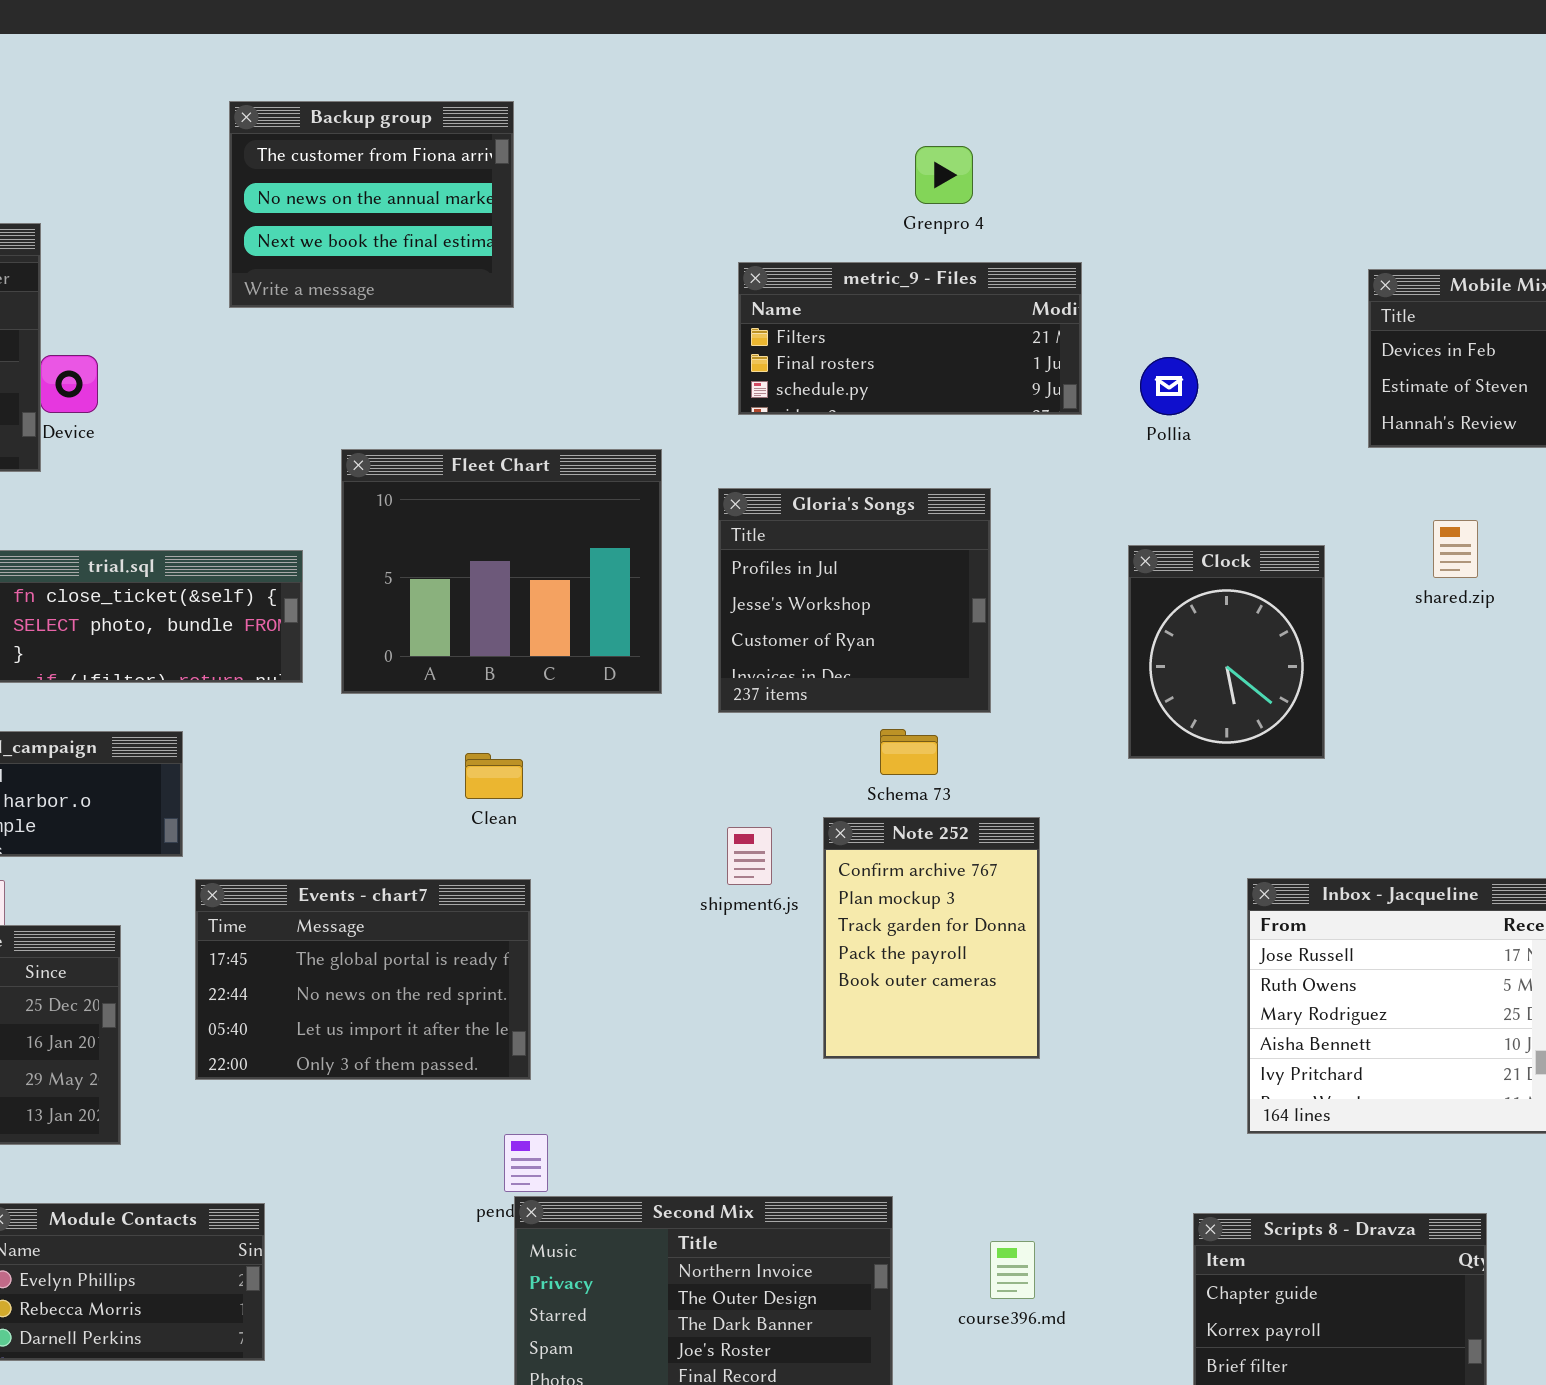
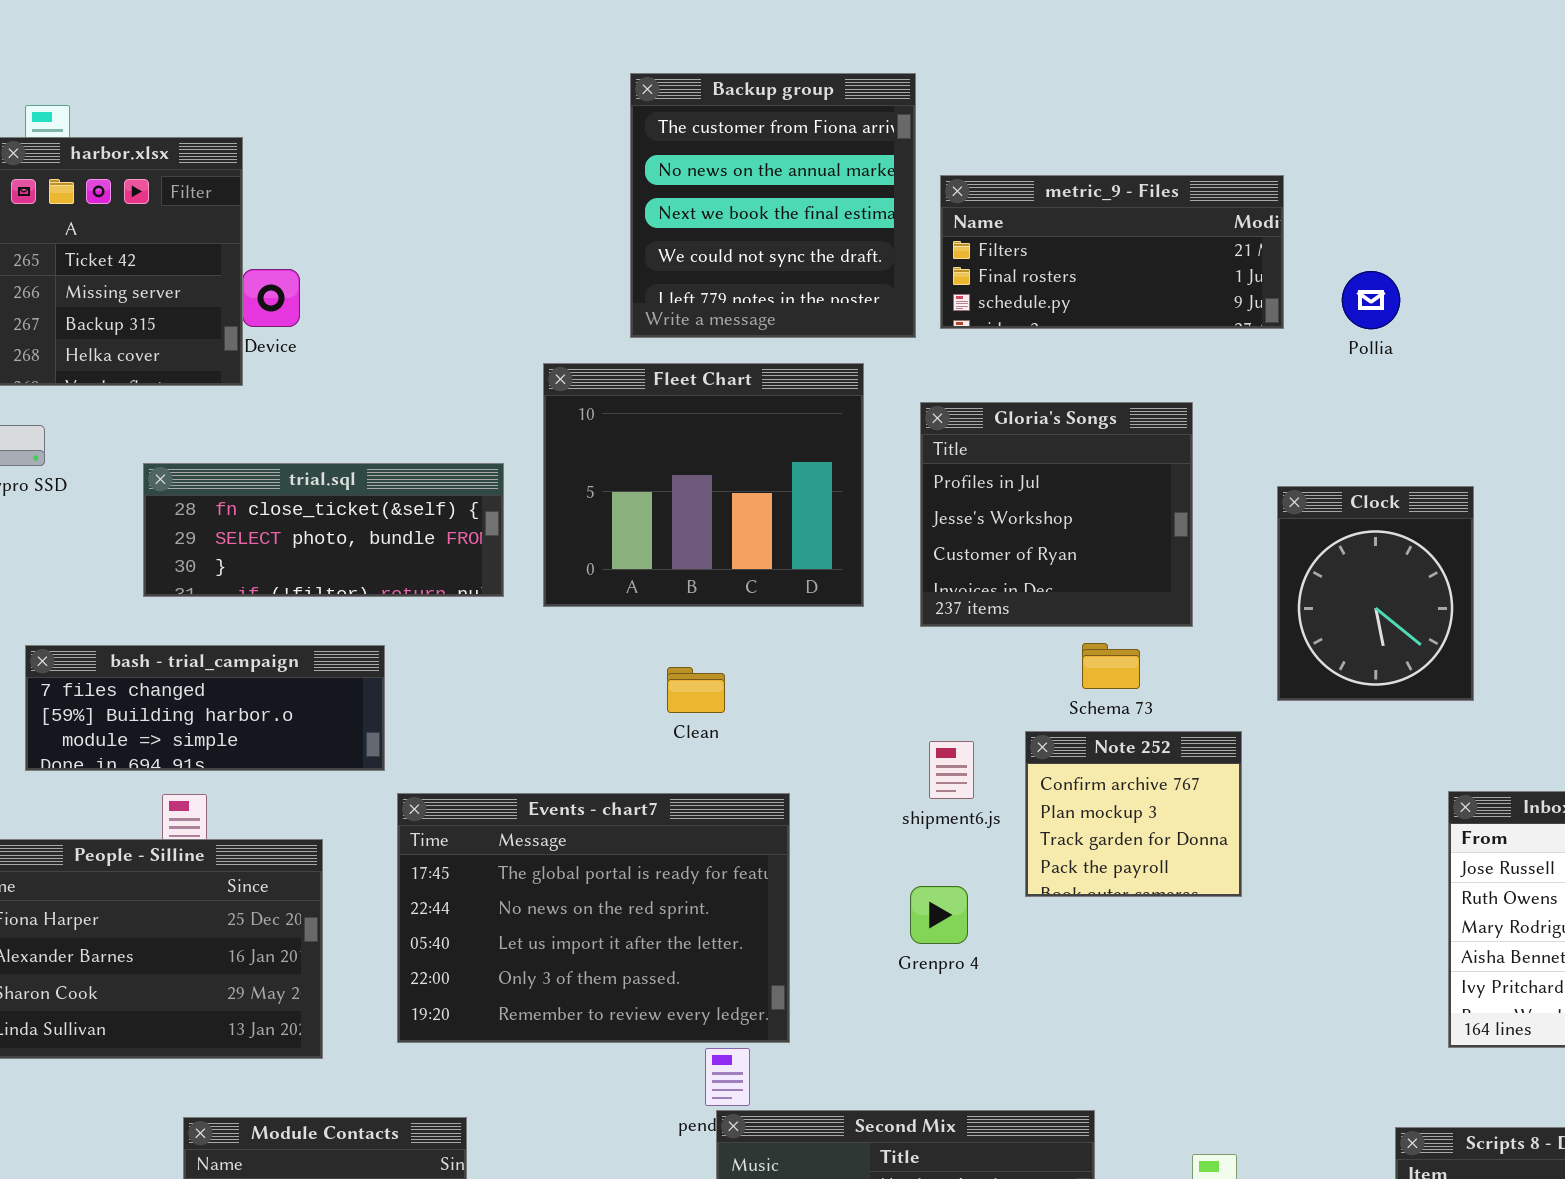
Backup group: [229,101,514,308] -> [630,73,916,338], moved, resized
Grenpro 4: [915,146,973,204] -> [910,886,968,944], moved
Clock: [1128,545,1325,759] -> [1277,486,1474,701], moved
Note 252: [823,817,1040,1059] -> [1025,731,1242,897], resized
Events - chart7: [195,879,531,1080] -> [397,793,790,1043], resized

